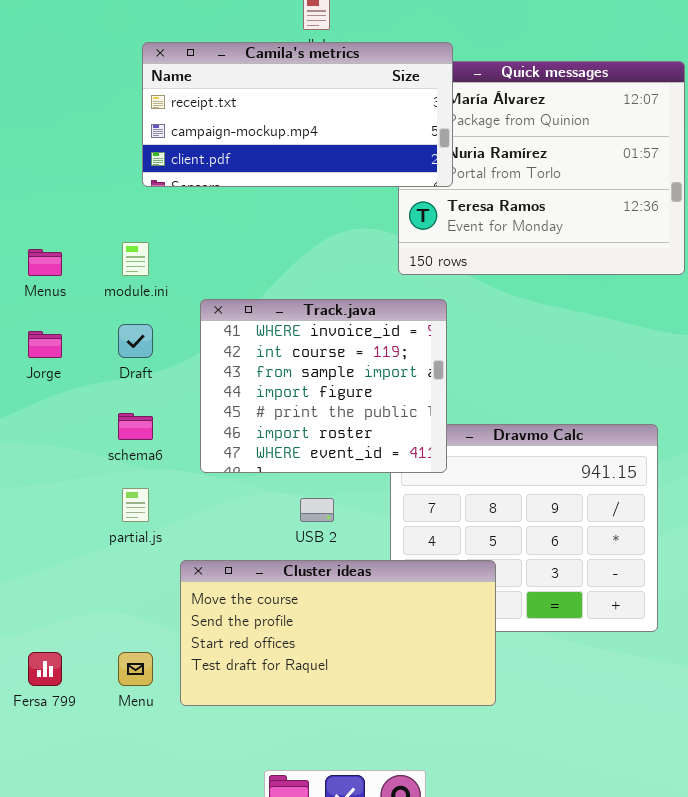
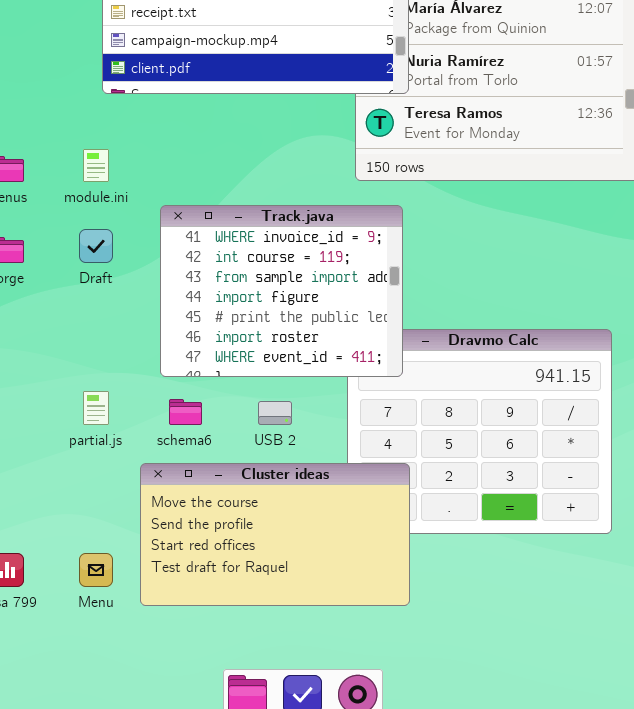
schema6: [118,413,153,440] -> [169,399,202,425], moved
Cluster ideas: [180,560,496,706] -> [140,463,410,606], resized

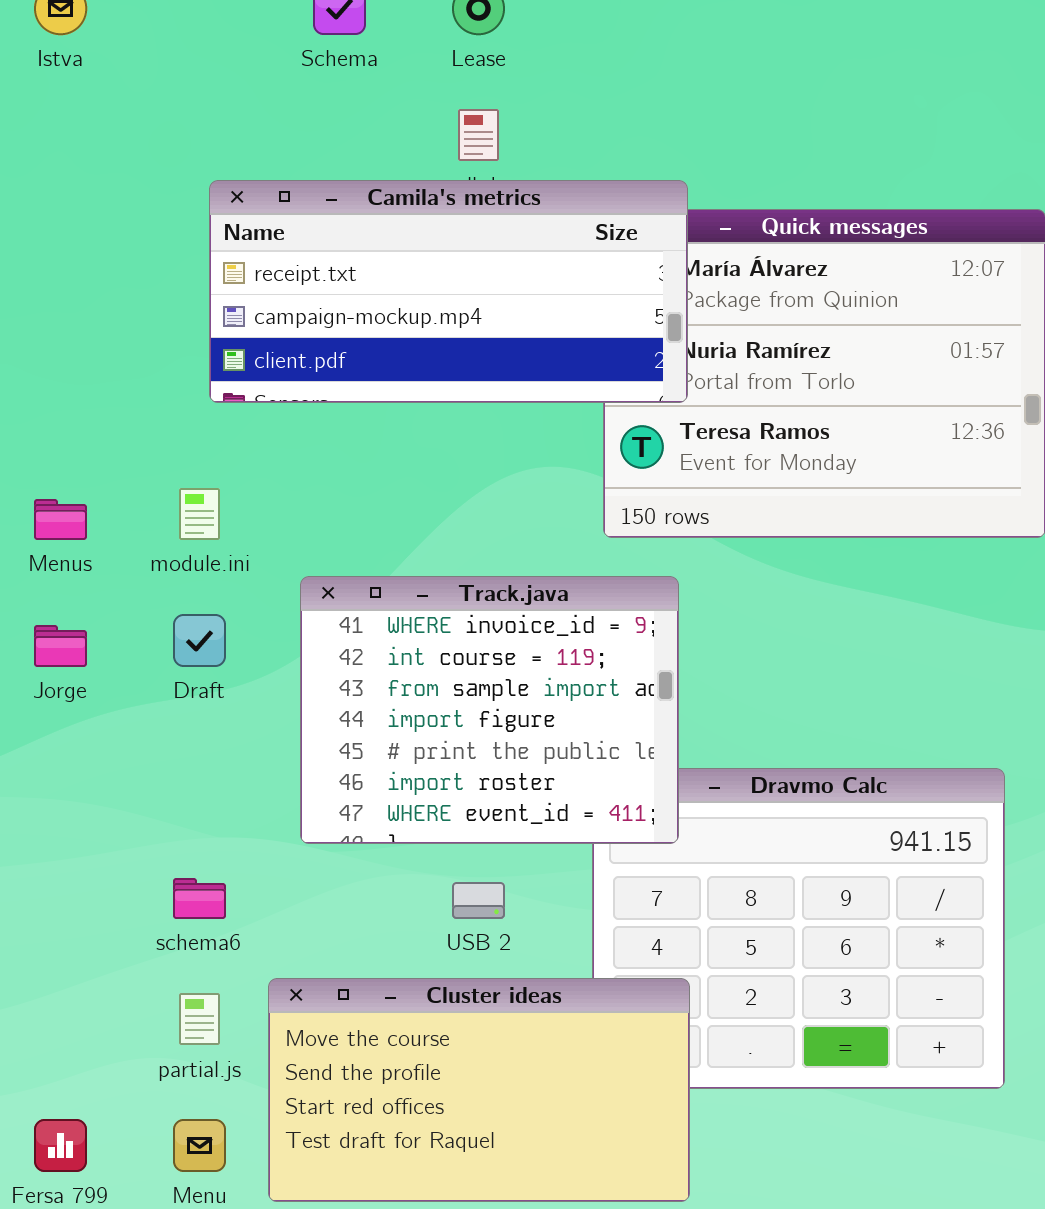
partial.js: [83,391,109,425] -> [179,993,220,1045], moved
schema6: [169,399,202,425] -> [173,878,226,919], moved

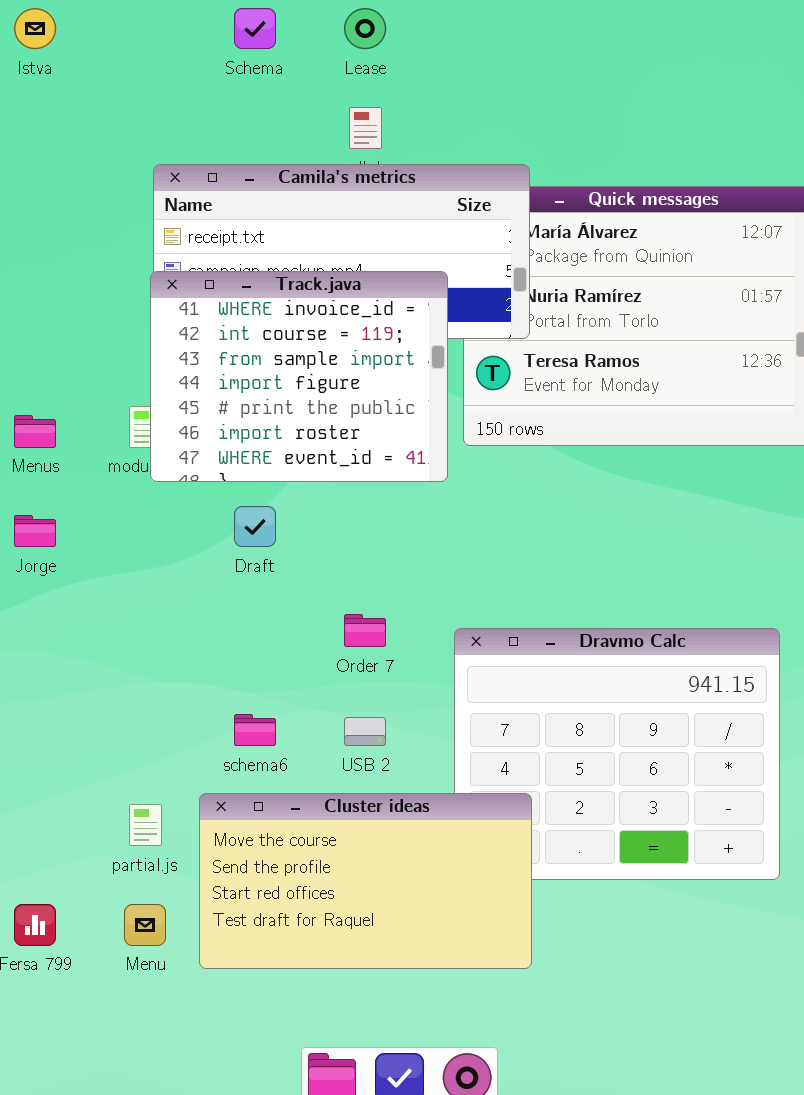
Track.java: [300,576,679,844] -> [150,271,448,482], moved
Draft: [173,614,226,667] -> [234,506,276,547], moved
schema6: [173,878,226,919] -> [234,714,276,746], moved

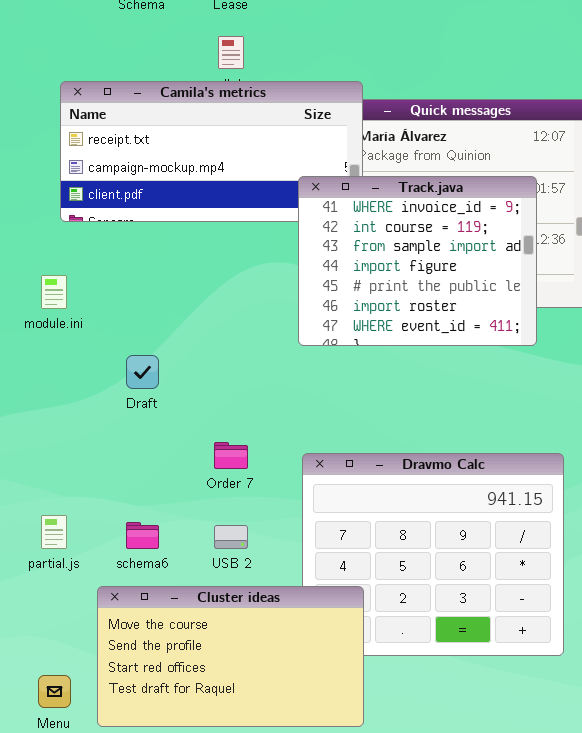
Track.java: [150,271,448,482] -> [298,176,537,346], moved
partial.js: [129,804,162,846] -> [41,515,67,549], moved

